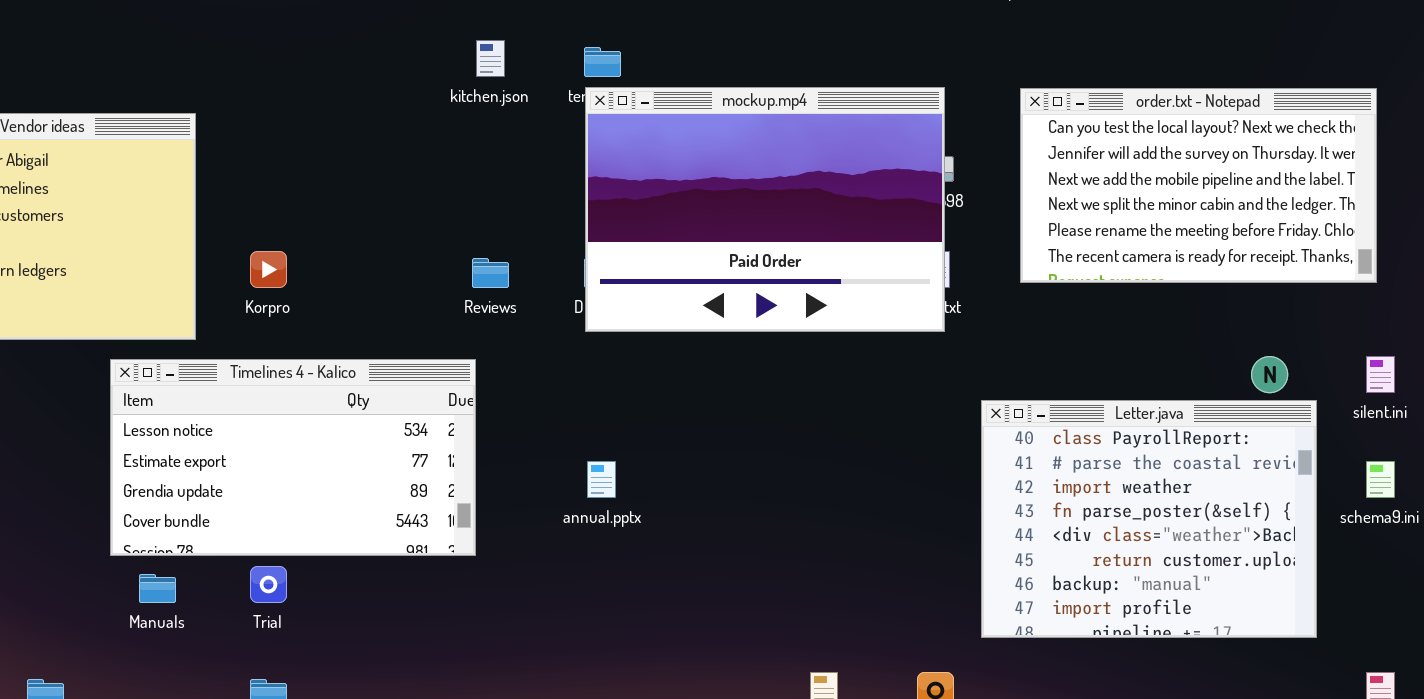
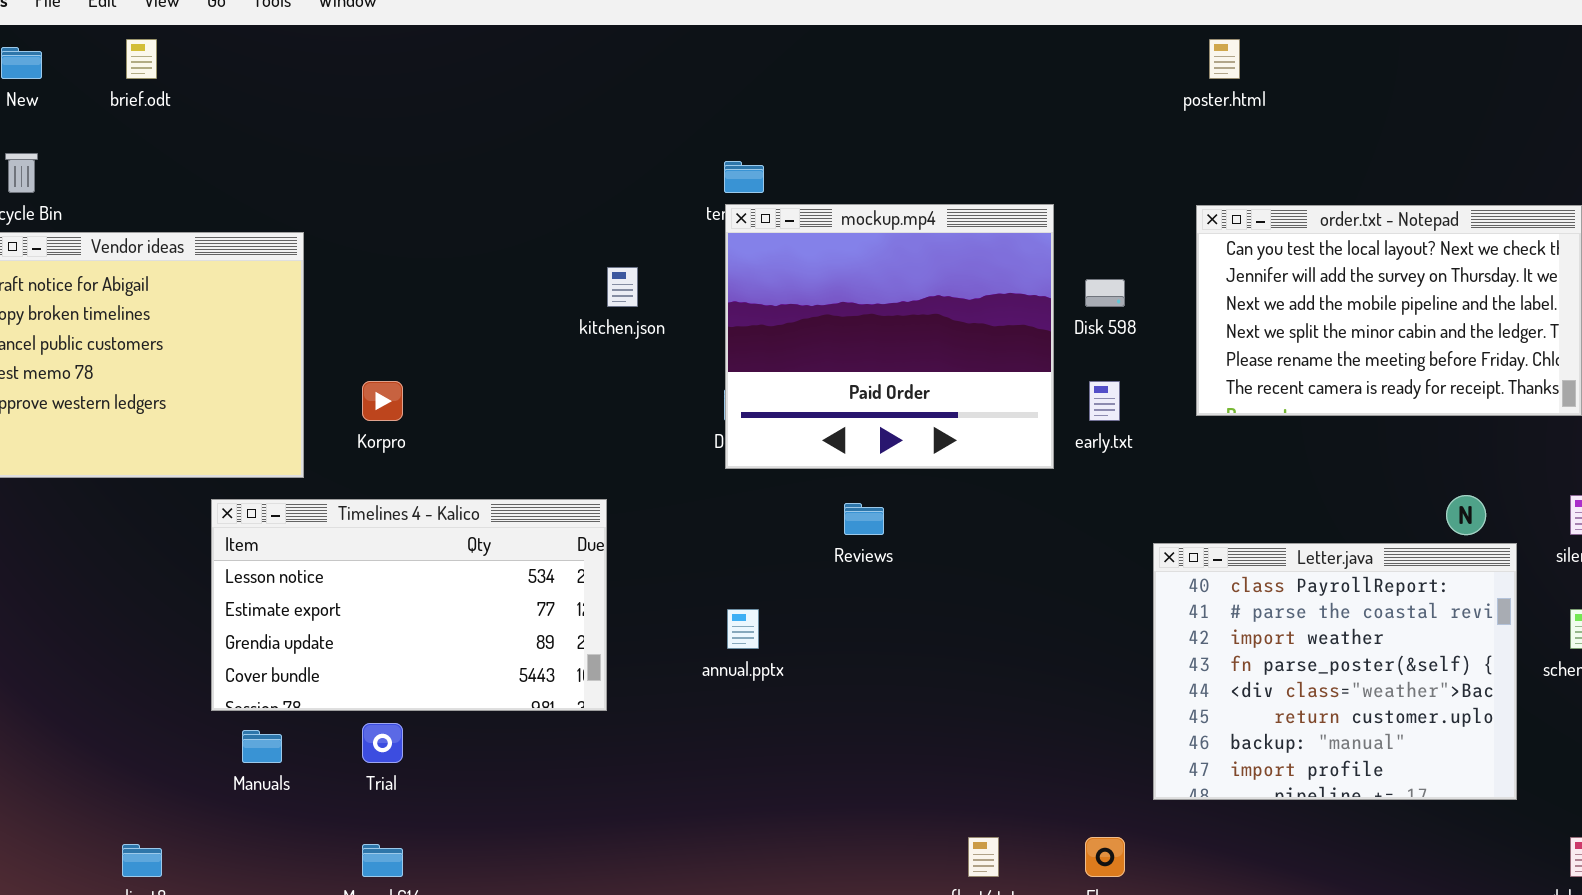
kitchen.json: [476,40,505,77] -> [607,267,638,307], moved
mockup.mp4: [585,87,945,332] -> [725,204,1054,469], resized
Reviews: [472,258,509,288] -> [844,503,884,535], moved

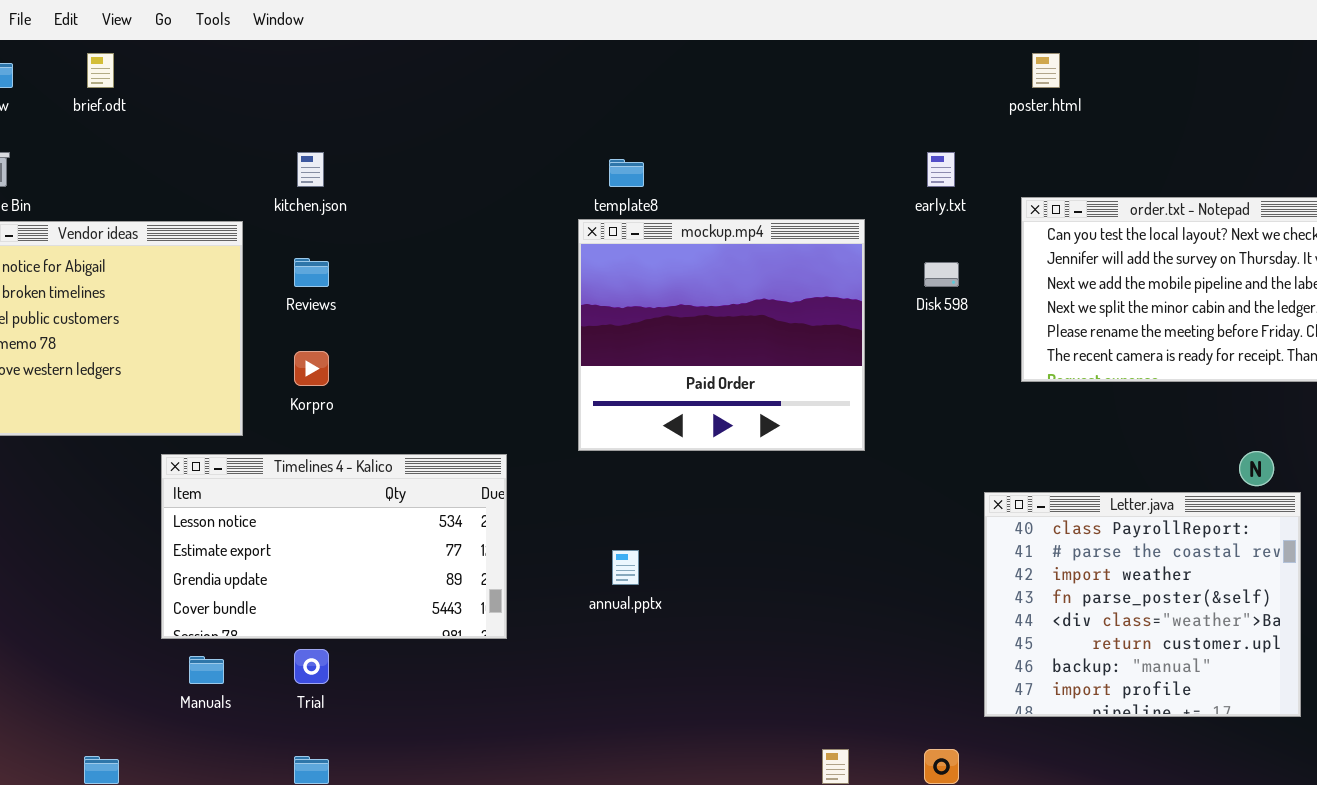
mockup.mp4: [725,204,1054,469] -> [578,219,865,451], moved
kitchen.json: [607,267,638,307] -> [297,152,324,187], moved
early.txt: [1089,381,1120,421] -> [927,152,955,187], moved
Reviews: [844,503,884,535] -> [294,258,329,287], moved

